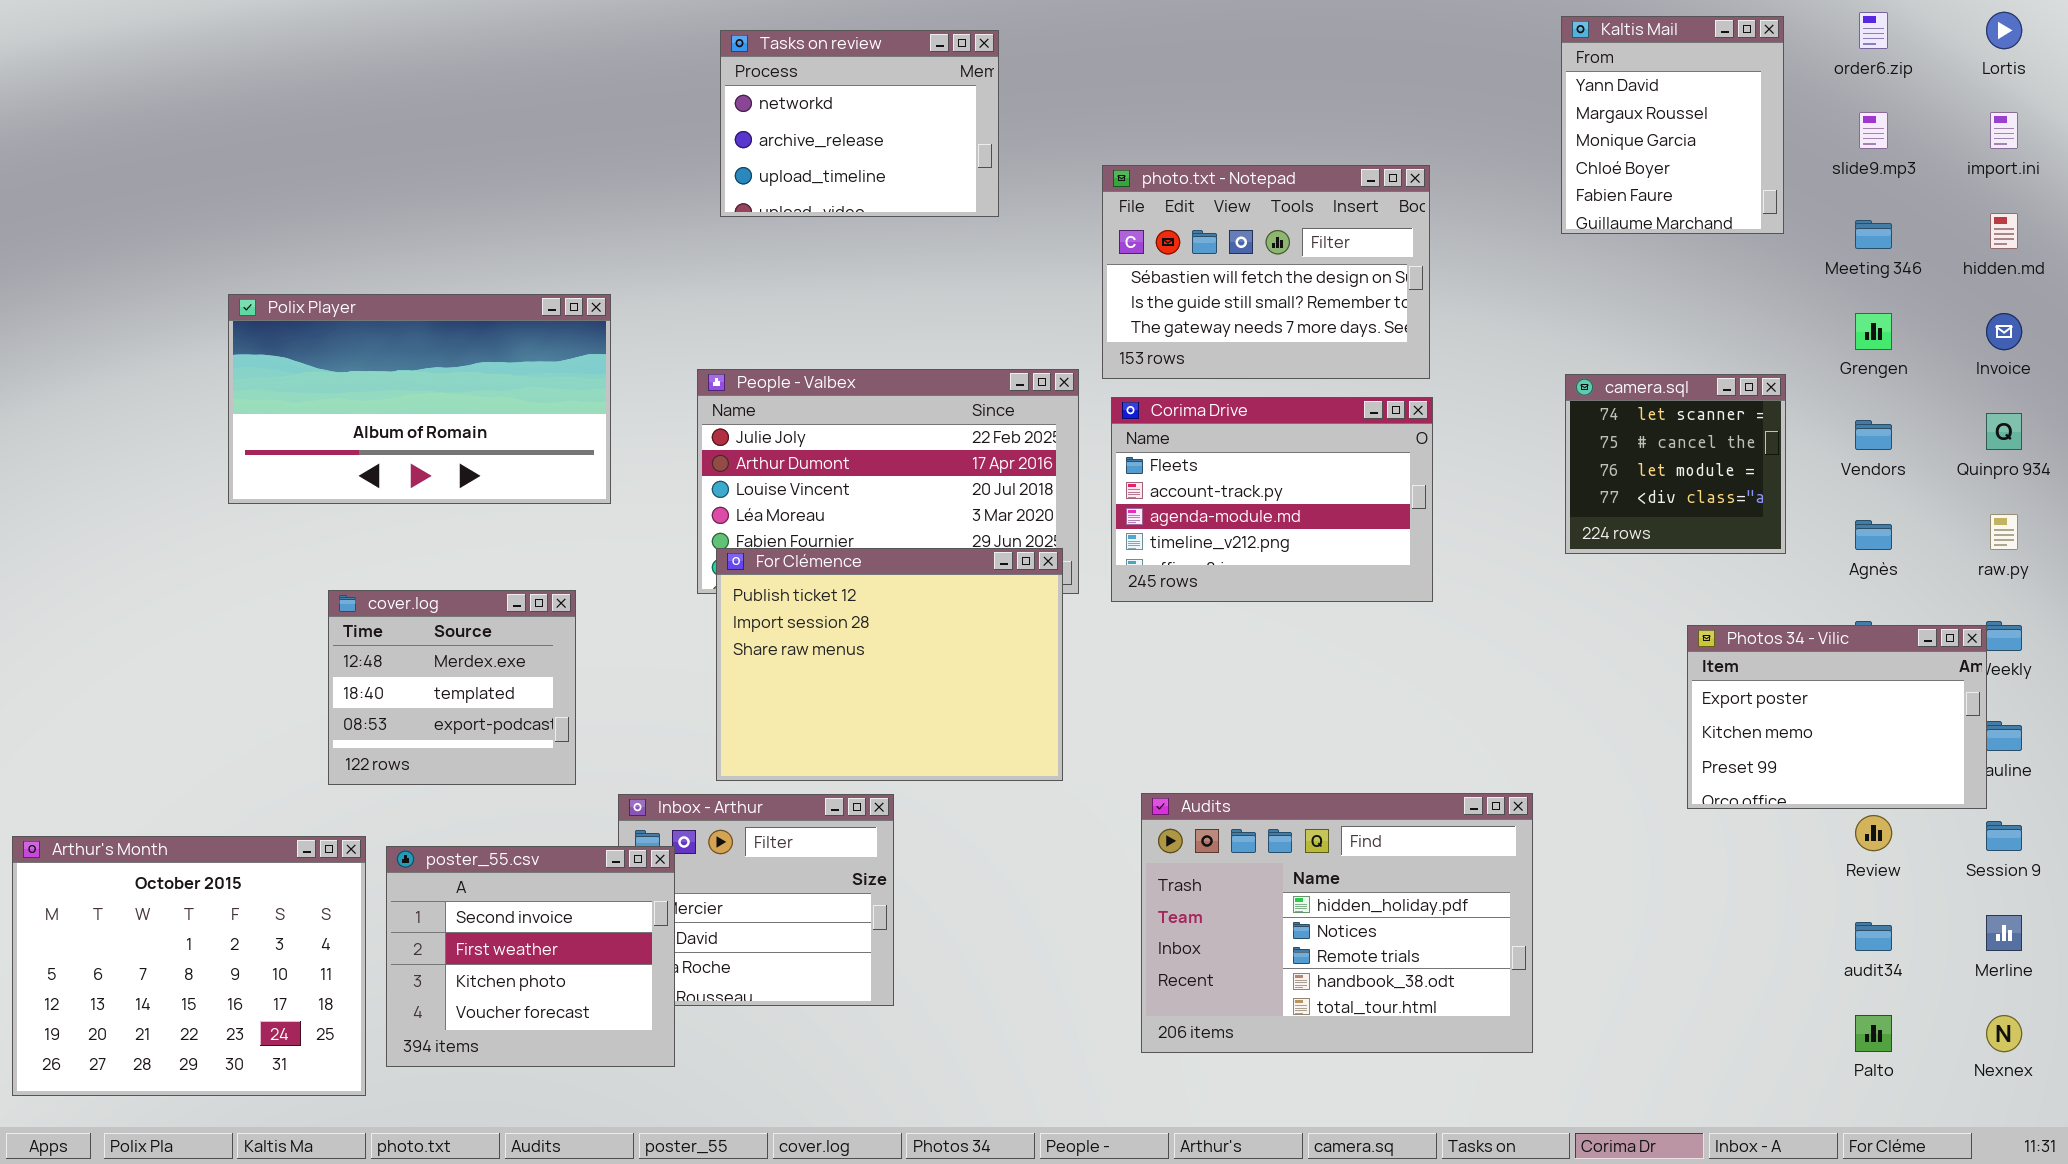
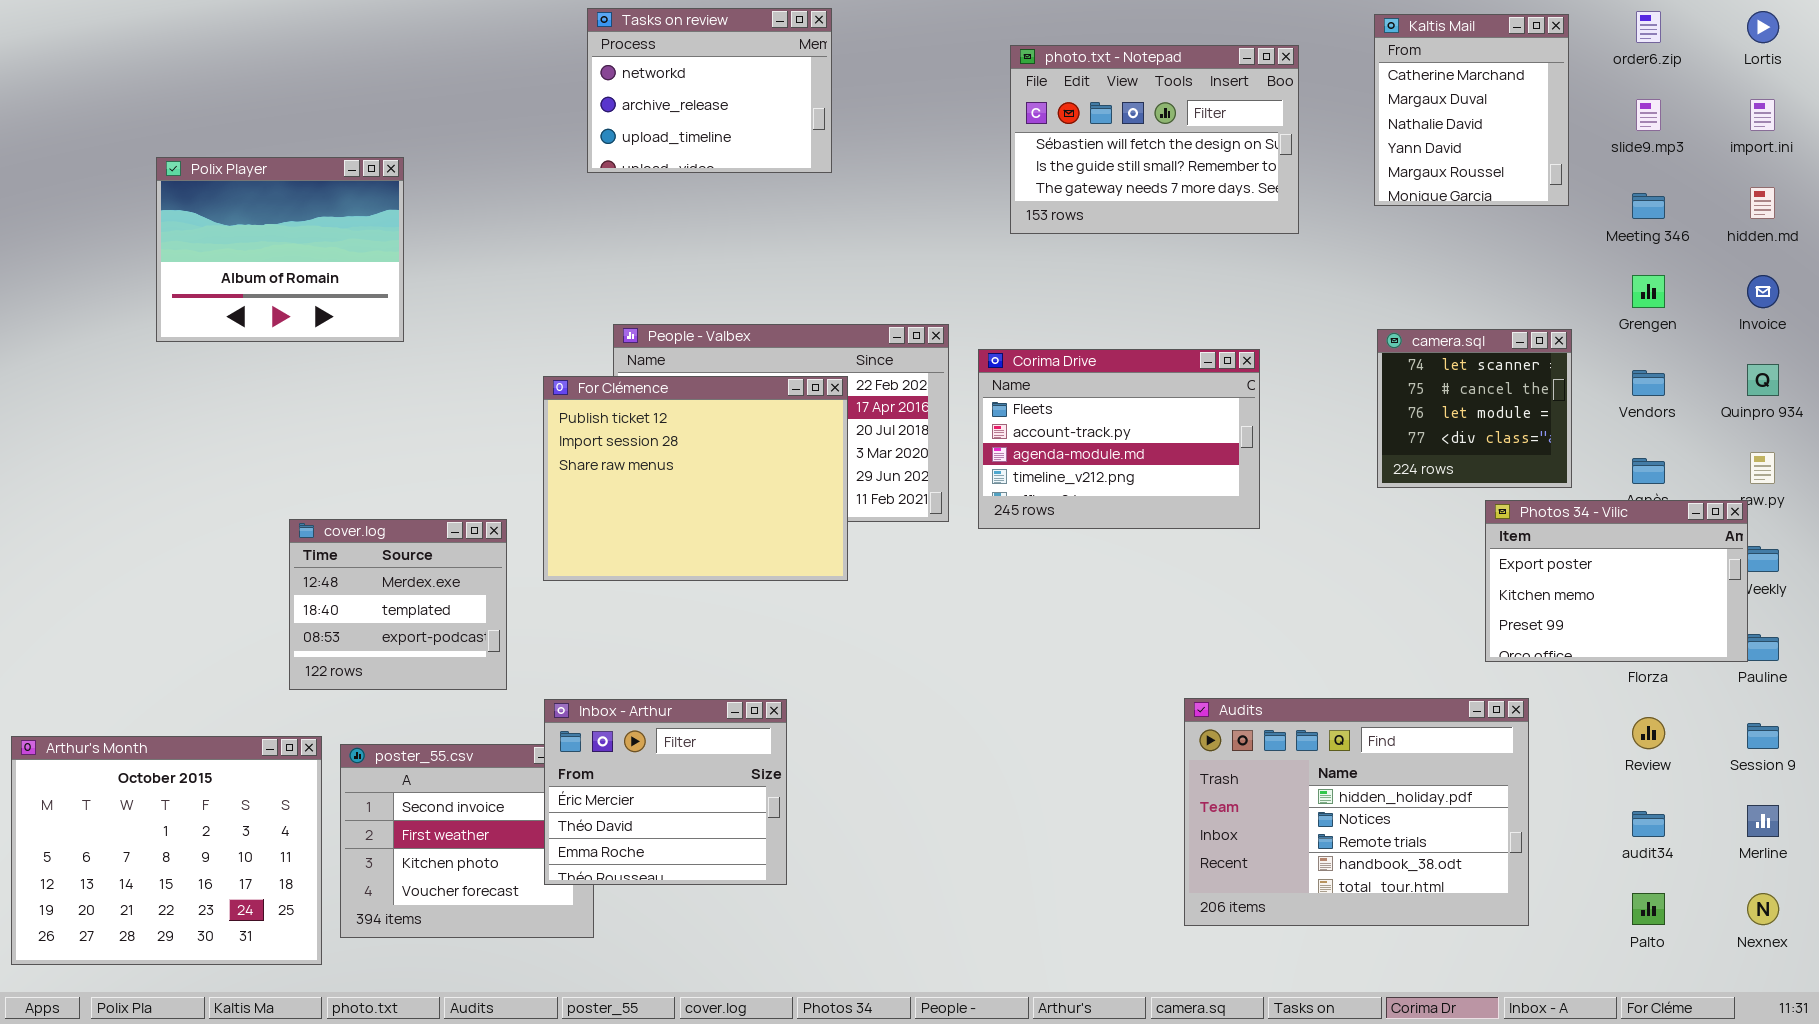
Kaltis Mail: [1561,16,1784,234] -> [1374,14,1569,206], scrolled up 3 rows
Tasks on review: [720,30,999,217] -> [587,8,832,173], moved
photo.txt - Notepad: [1102,165,1430,379] -> [1010,45,1299,234], moved
Polix Player: [228,294,611,504] -> [156,157,404,342], moved, resized
For Clémence: [716,548,1063,781] -> [543,376,848,581], moved
Photos 34 - Vilic: [1687,625,1987,809] -> [1485,500,1748,662], moved
Audits: [1141,793,1533,1053] -> [1184,698,1529,926], moved
Inbox - Arthur: [618,794,894,1006] -> [544,699,787,885], raised

